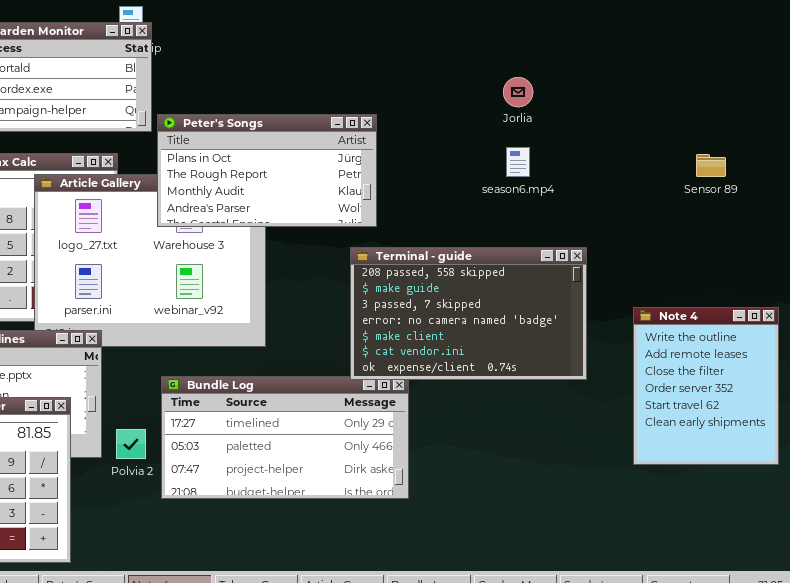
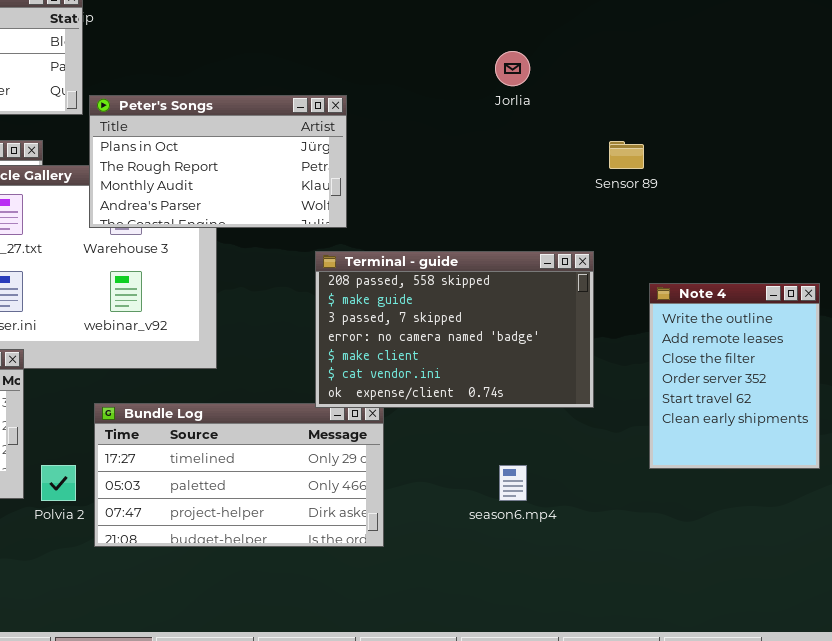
season6.mp4: [506,147,530,177] -> [499,465,527,501], moved
Sensor 89: [696,154,726,177] -> [609,141,644,169], moved
Note 4: [633,307,779,465] -> [649,283,820,469], moved

